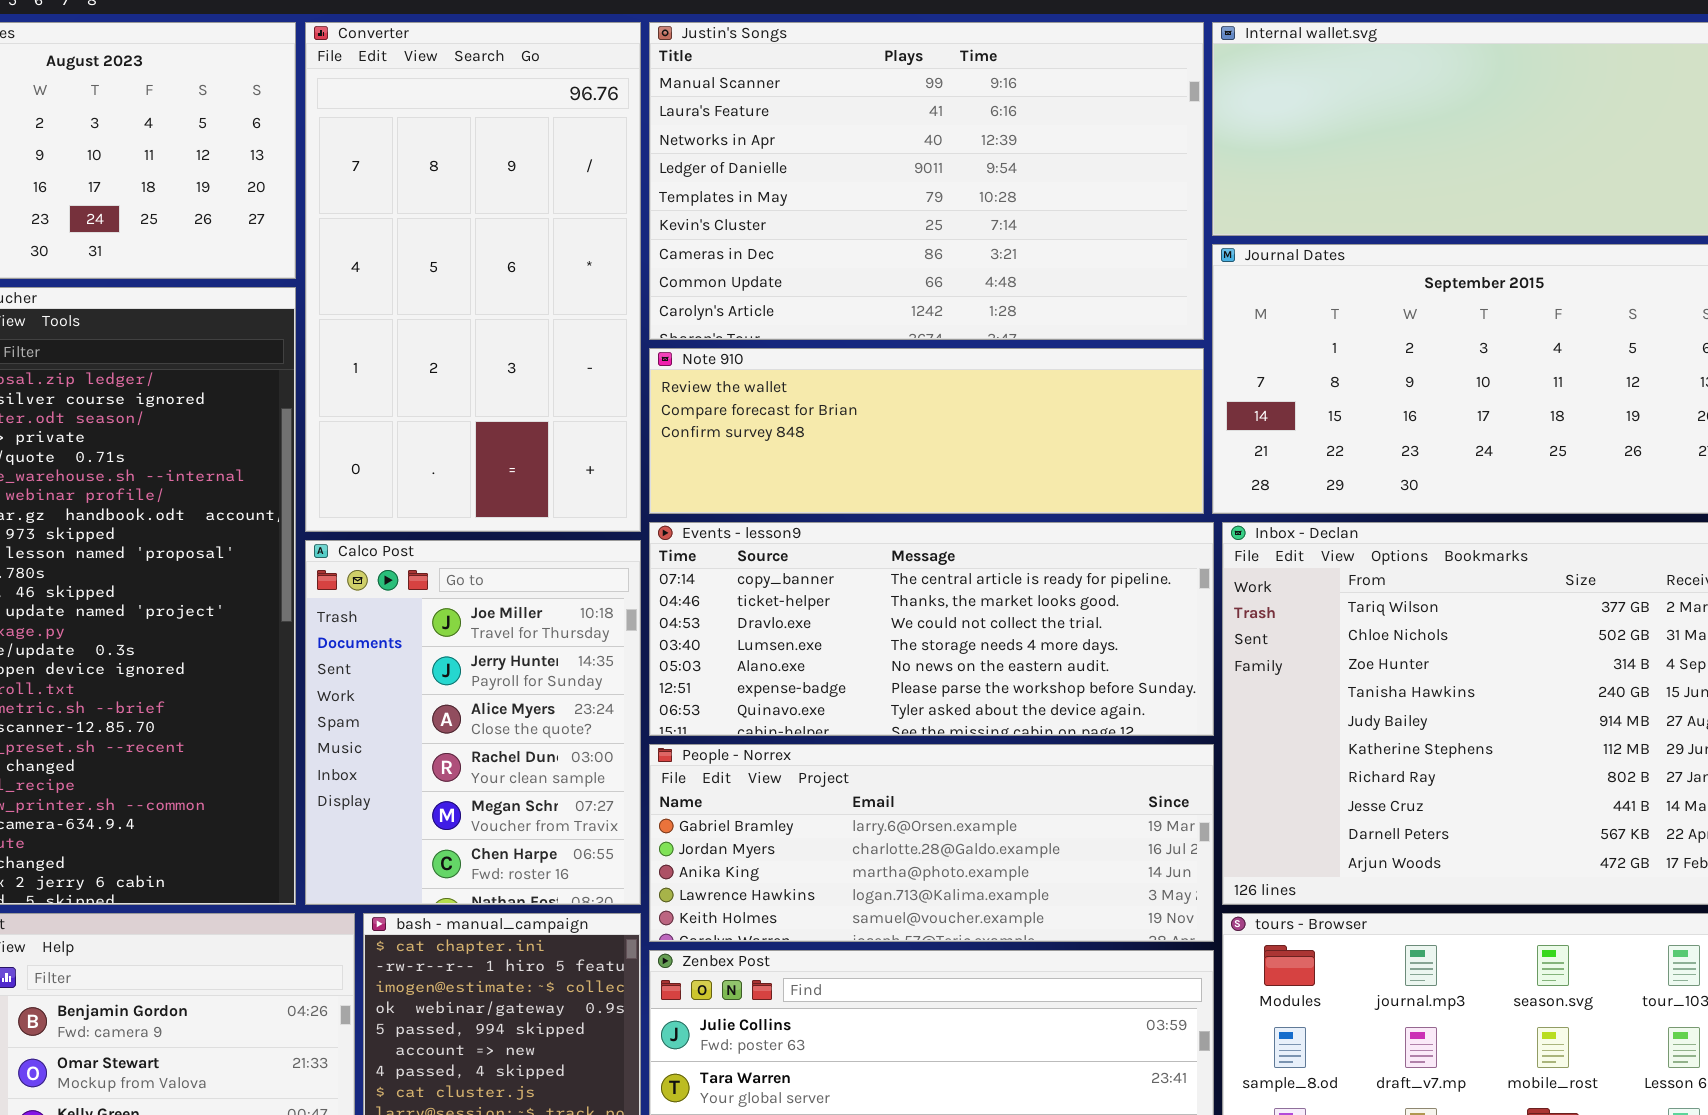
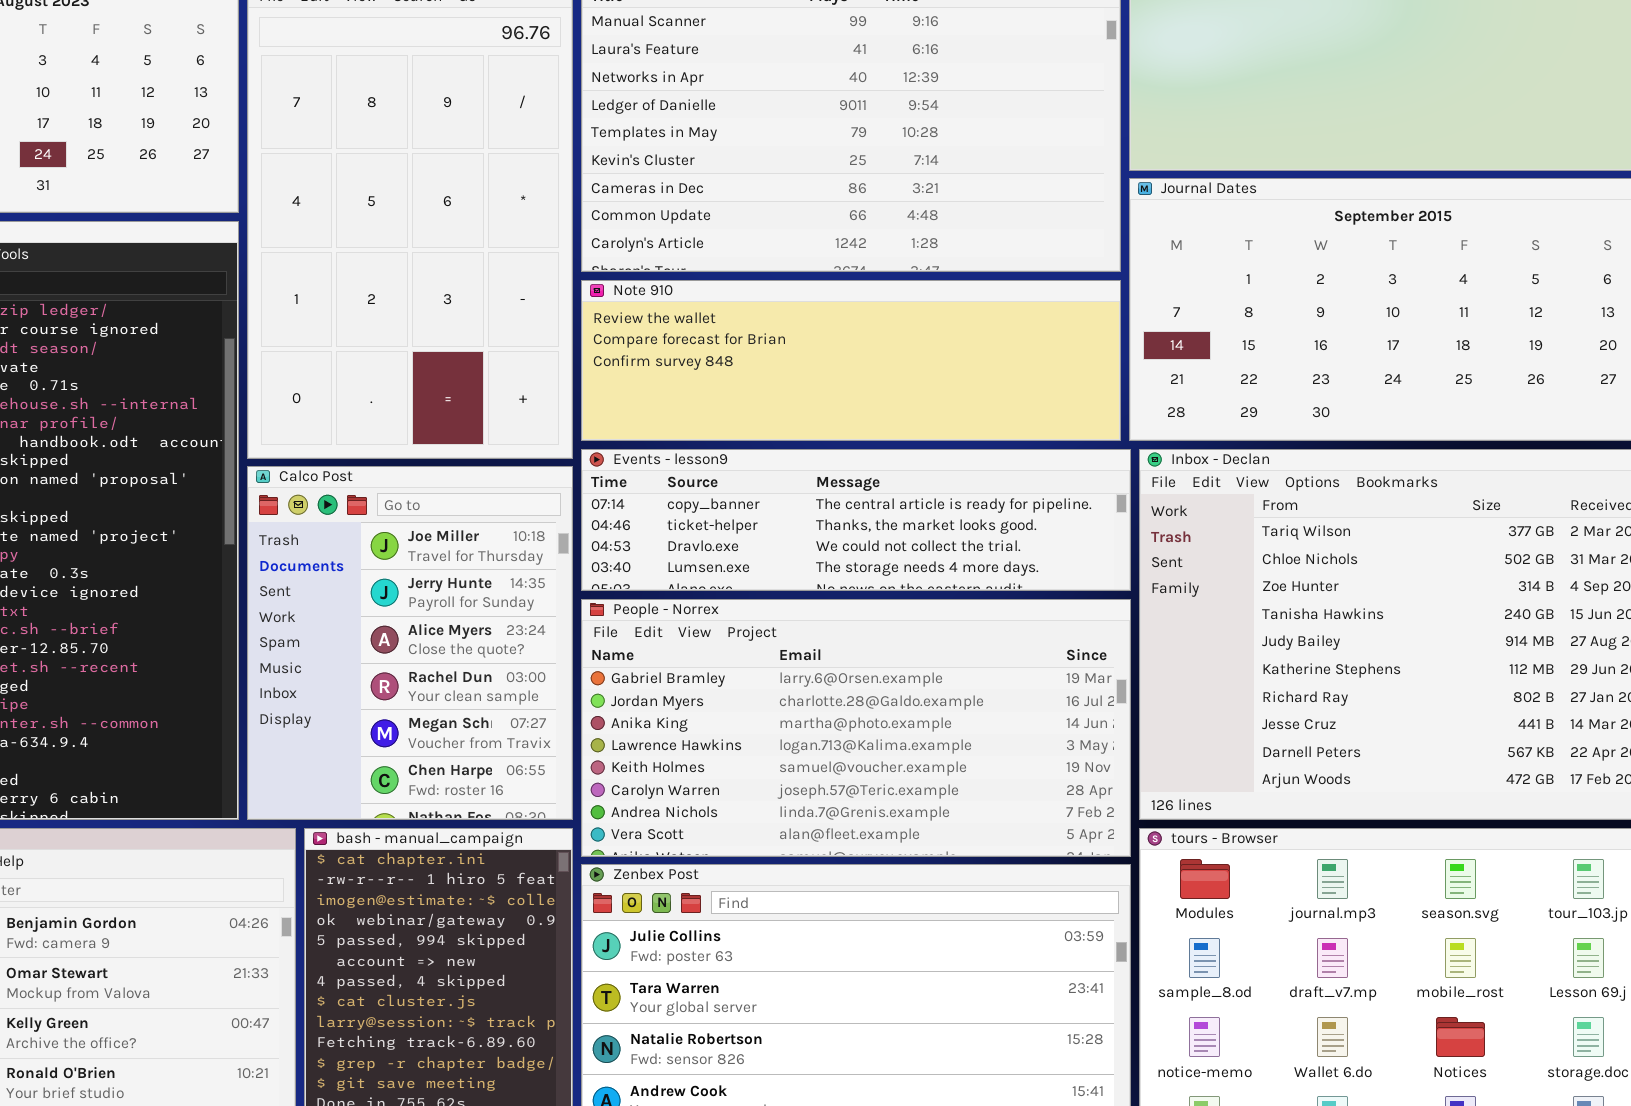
Events - lesson9: [649,522,1214,736] -> [581,449,1131,591], resized
People - Norrex: [649,744,1214,942] -> [581,599,1131,857], resized

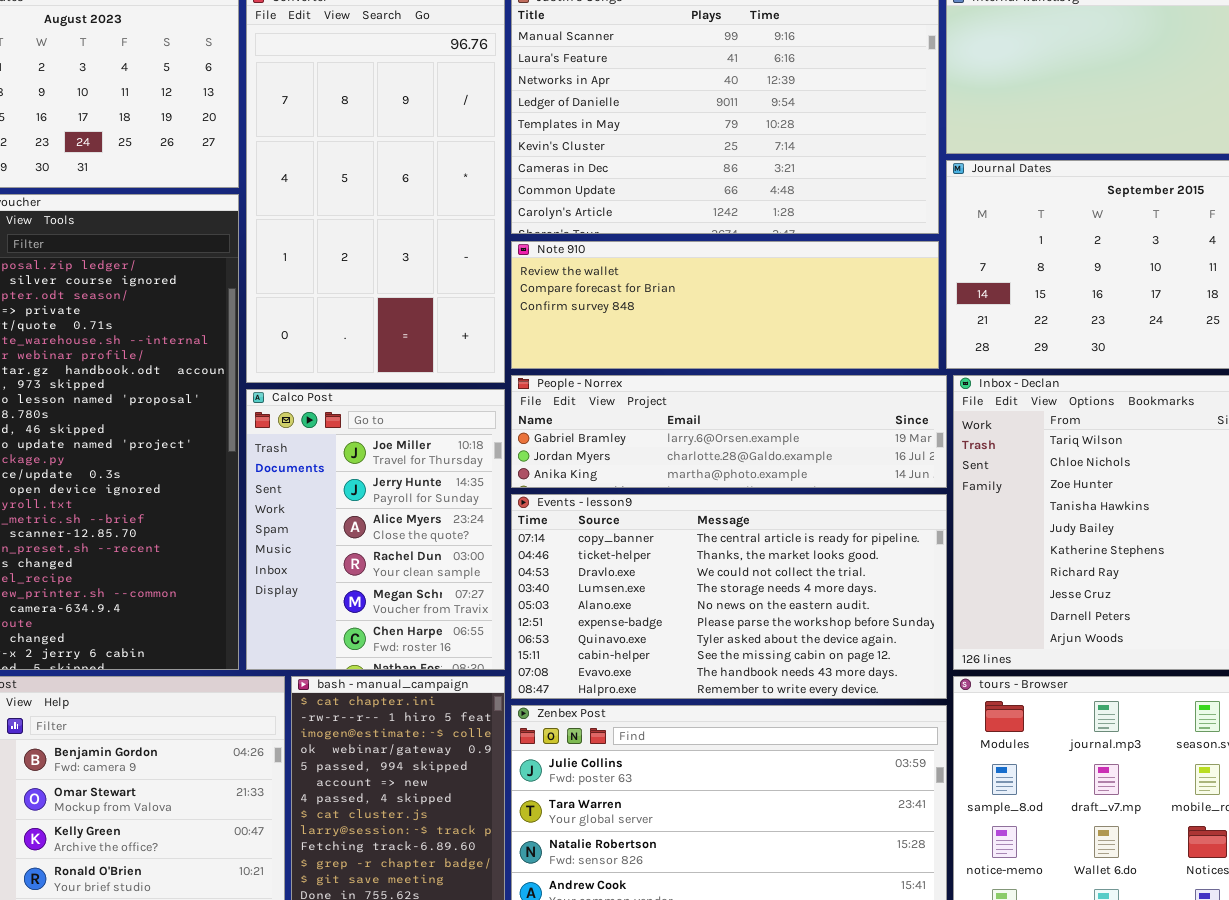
Events - lesson9: [581,449,1131,591] -> [511,494,947,699], moved, resized
People - Norrex: [581,599,1131,857] -> [511,375,947,488], moved, resized

